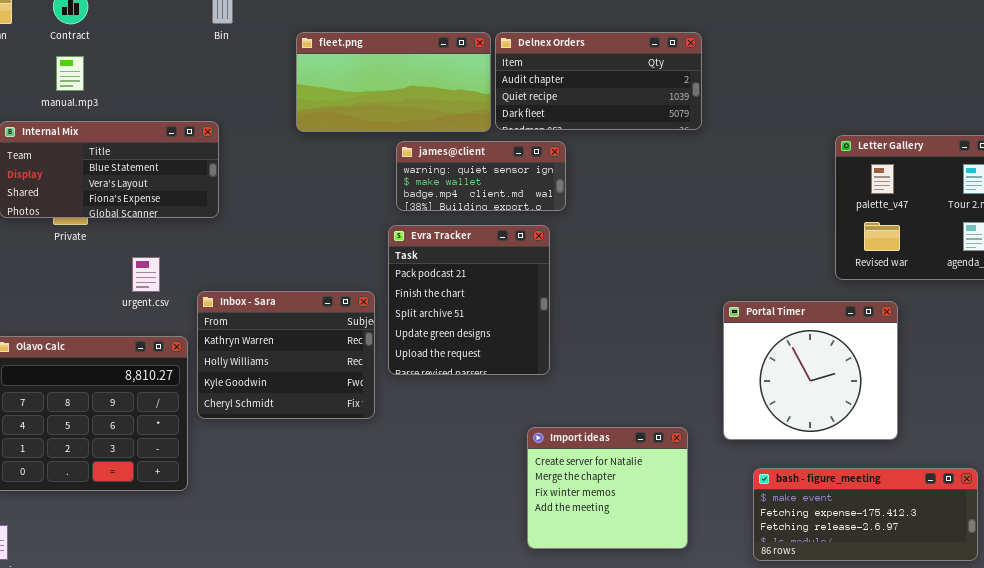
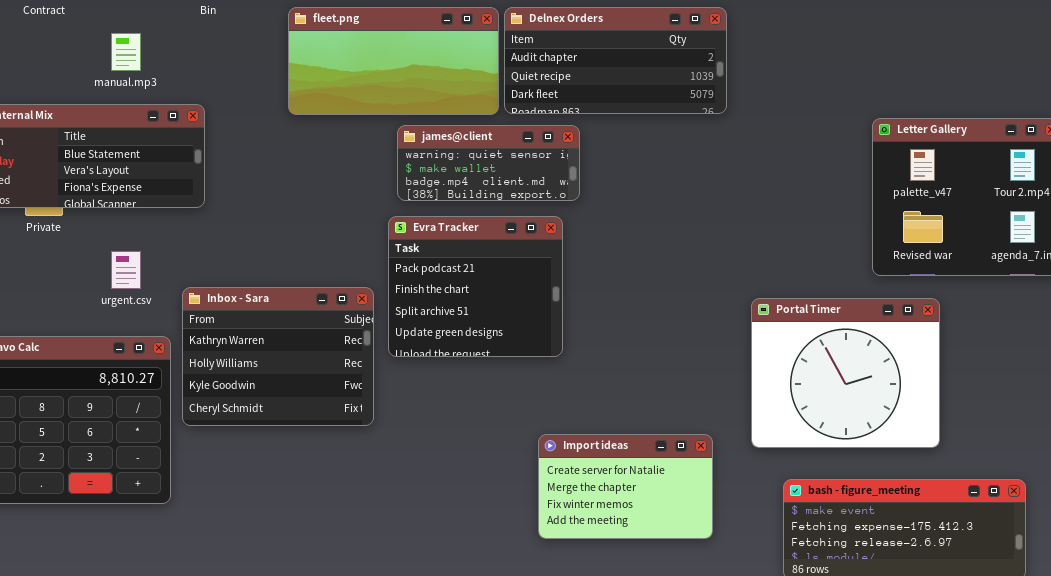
manual.mp3: [56,56,84,91] -> [111,33,141,71], moved
Evra Tracker: [388,225,550,375] -> [388,216,563,357], resized
Import ideas: [527,427,688,549] -> [538,434,713,539], resized

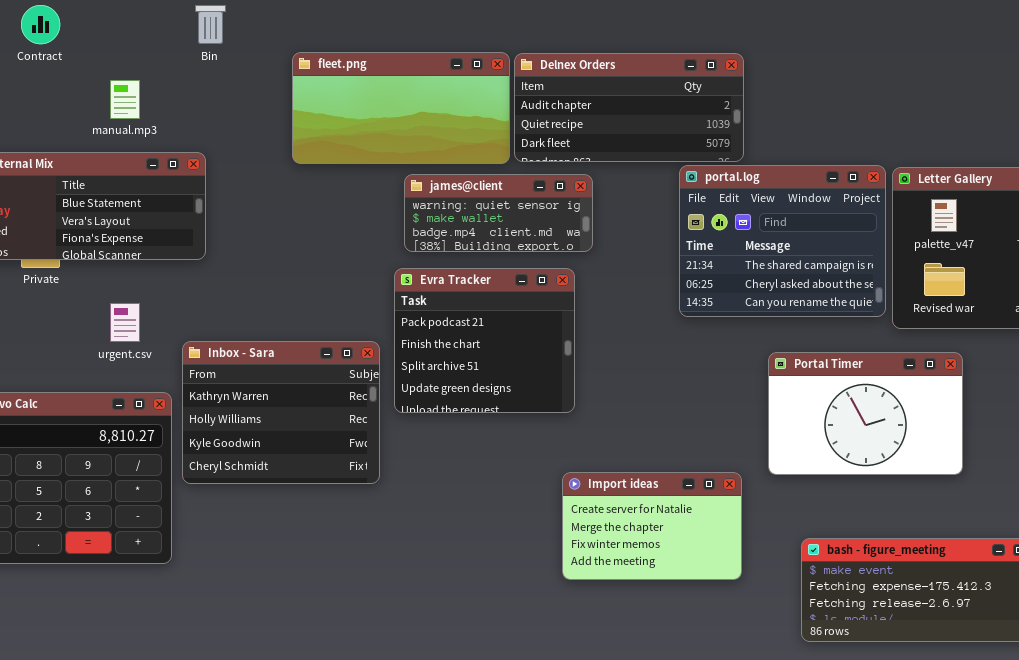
portal.log: none -> [679,165,886,317], opened
Portal Timer: [751,298,940,448] -> [768,352,963,475], resized
Import ideas: [538,434,713,539] -> [562,472,742,580], moved

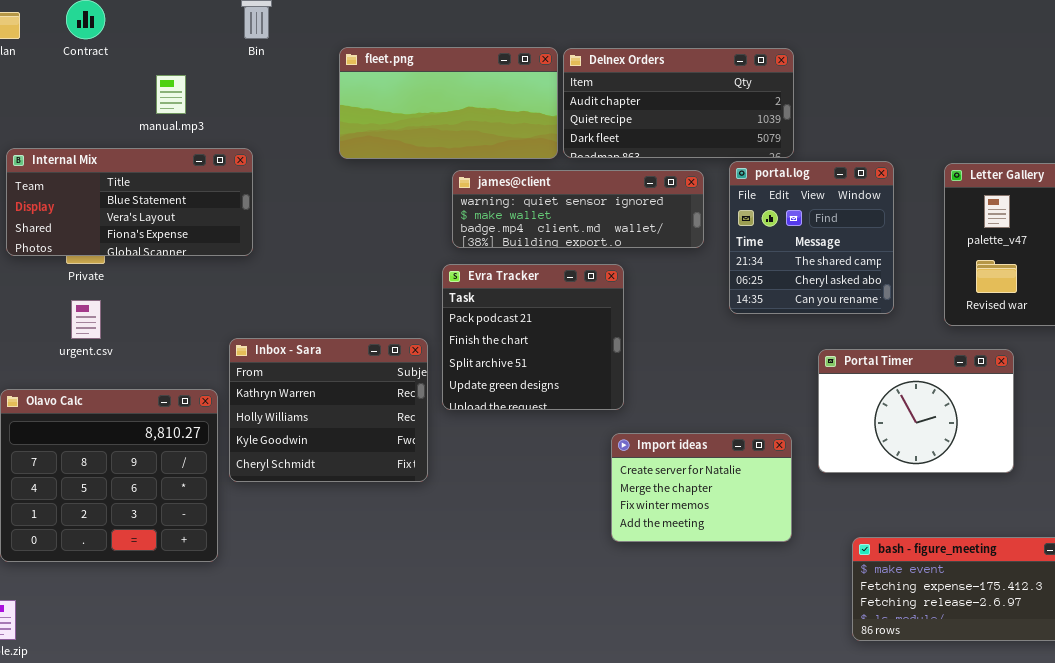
portal.log: [679,165,886,317] -> [729,161,894,314], resized
james@client: [404,174,593,252] -> [452,170,704,248], resized
urgent.csv: [110,303,140,342] -> [71,300,101,339], moved
Import ideas: [562,472,742,580] -> [611,433,792,542], moved

